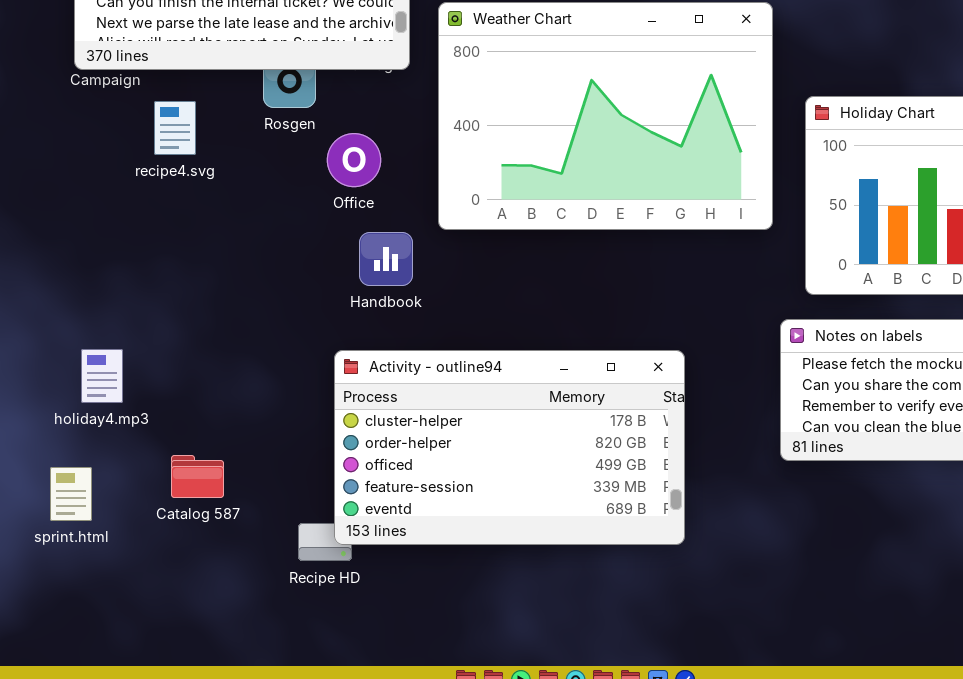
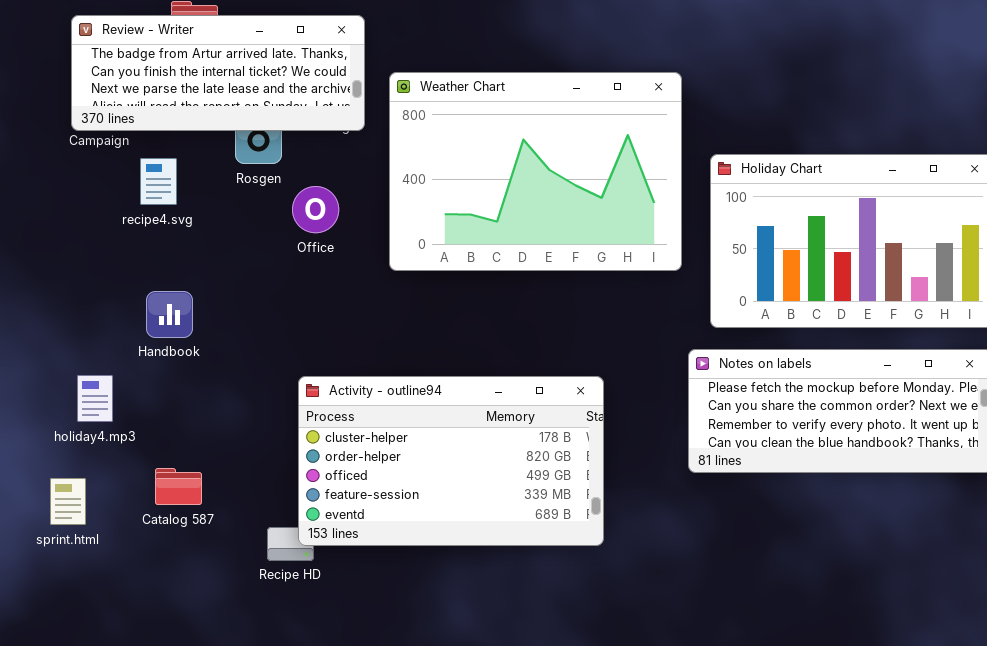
Handbook: [359,232,413,286] -> [146,291,193,338], moved

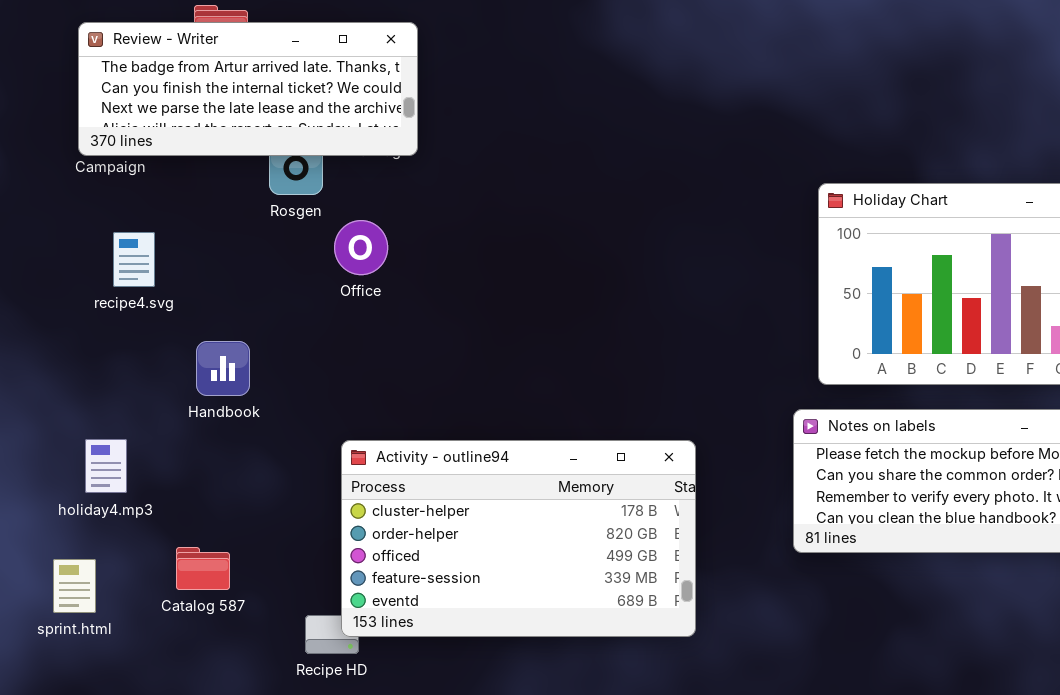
Weather Chart: [389,72,682,271] -> none, closed
recipe4.svg: [140,158,177,205] -> [113,232,155,287], moved
Handbook: [146,291,193,338] -> [196,341,250,396], moved

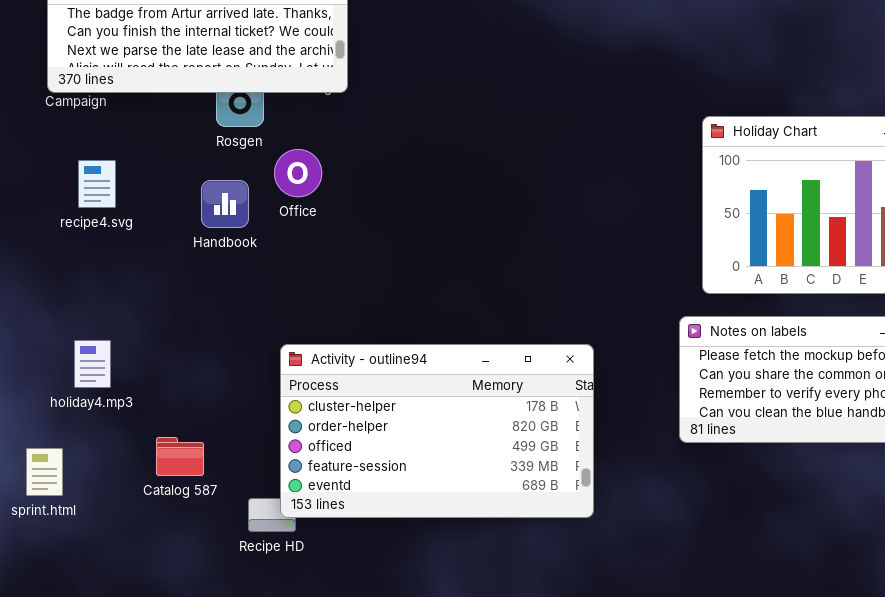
Handbook: [196,341,250,396] -> [201,180,249,228], moved
holiday4.mp3: [85,439,127,493] -> [74,340,111,388], moved
Catalog 587: [176,547,230,590] -> [156,437,204,476], moved

